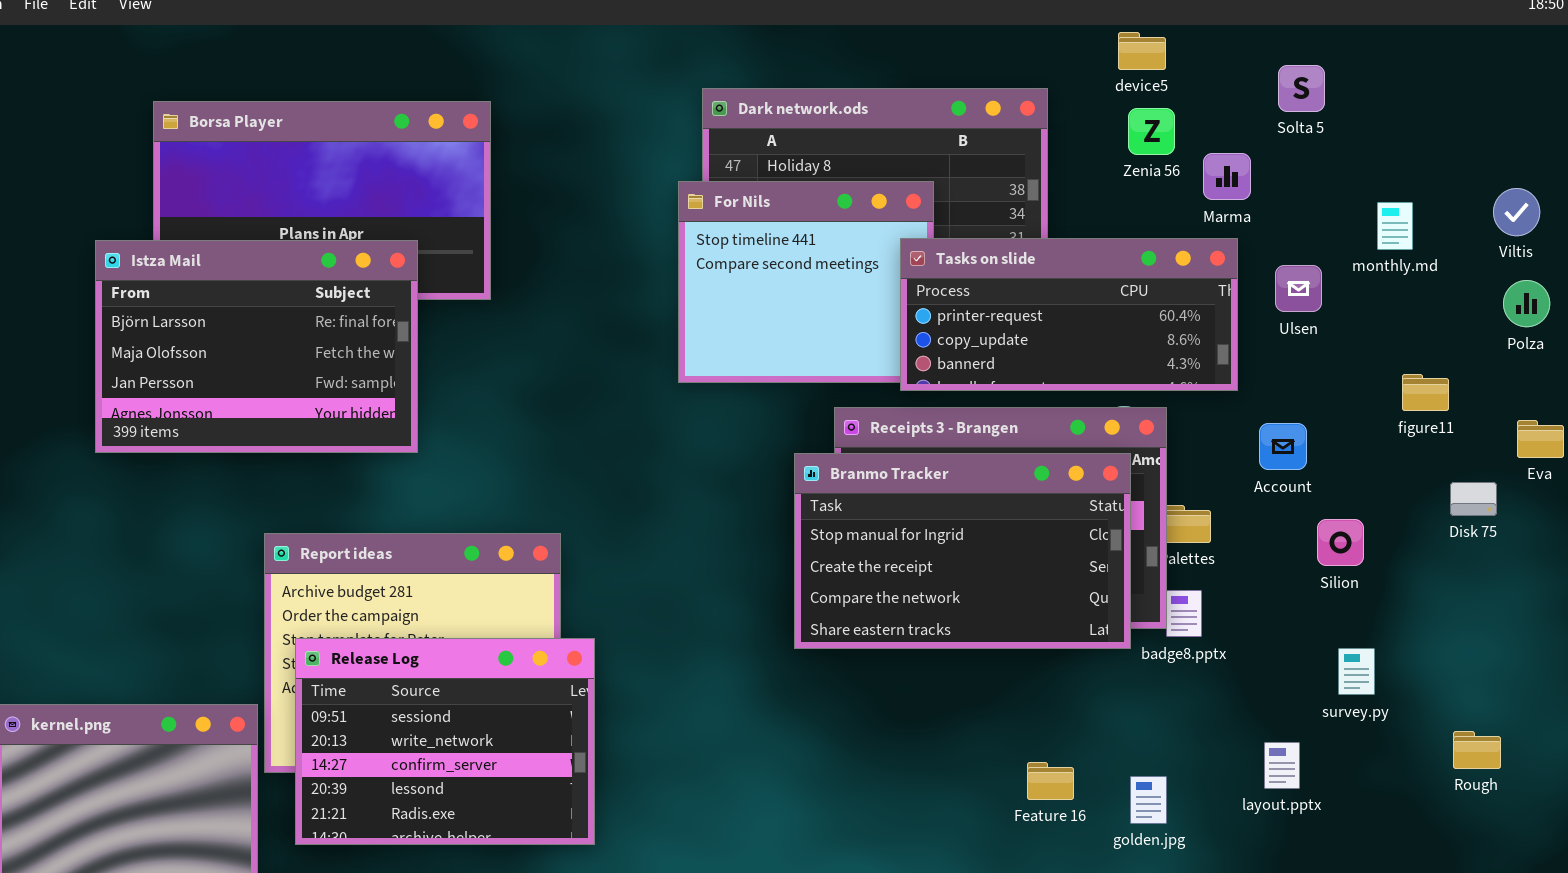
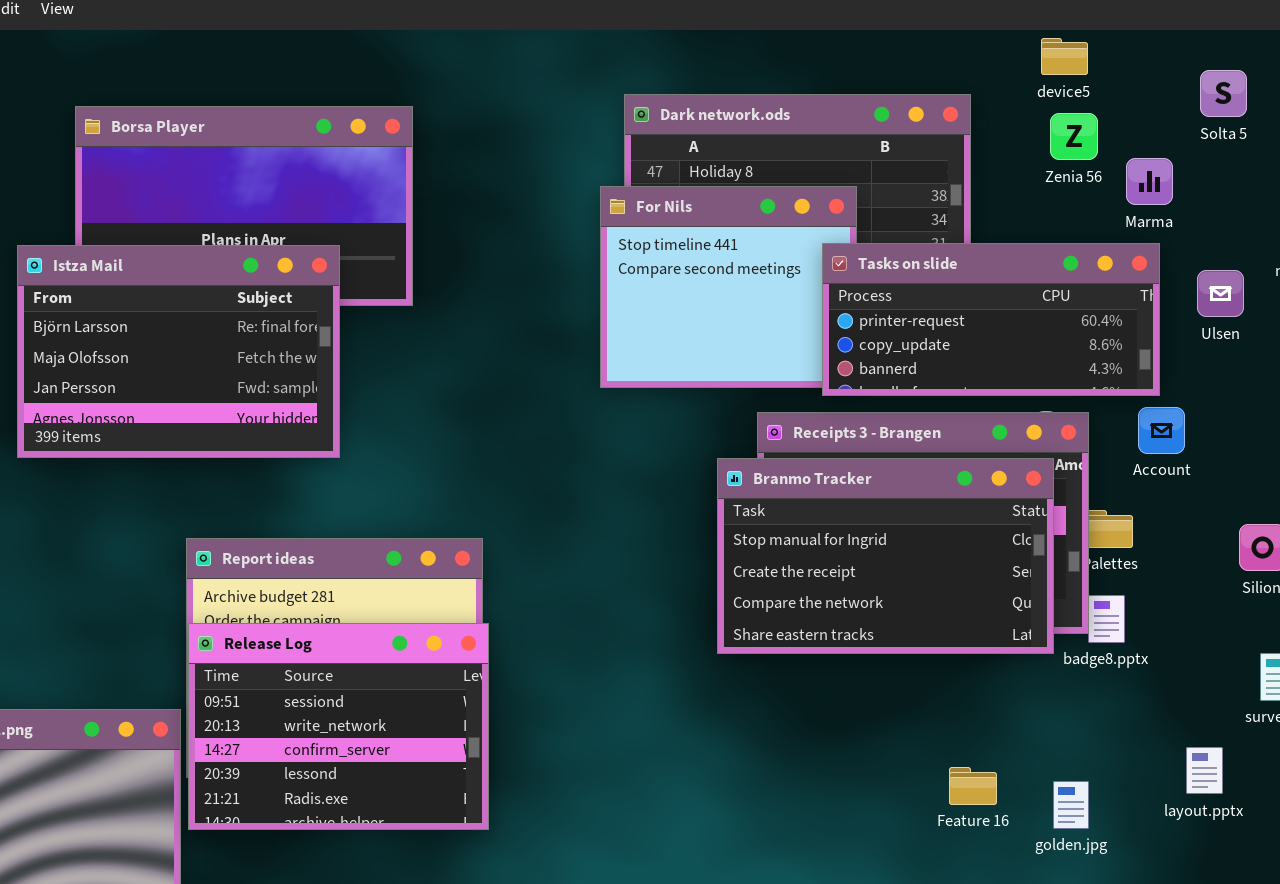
Account: [1259,423,1307,470] -> [1138,407,1185,454], moved
Release Log: [295,638,595,845] -> [188,623,489,830], moved

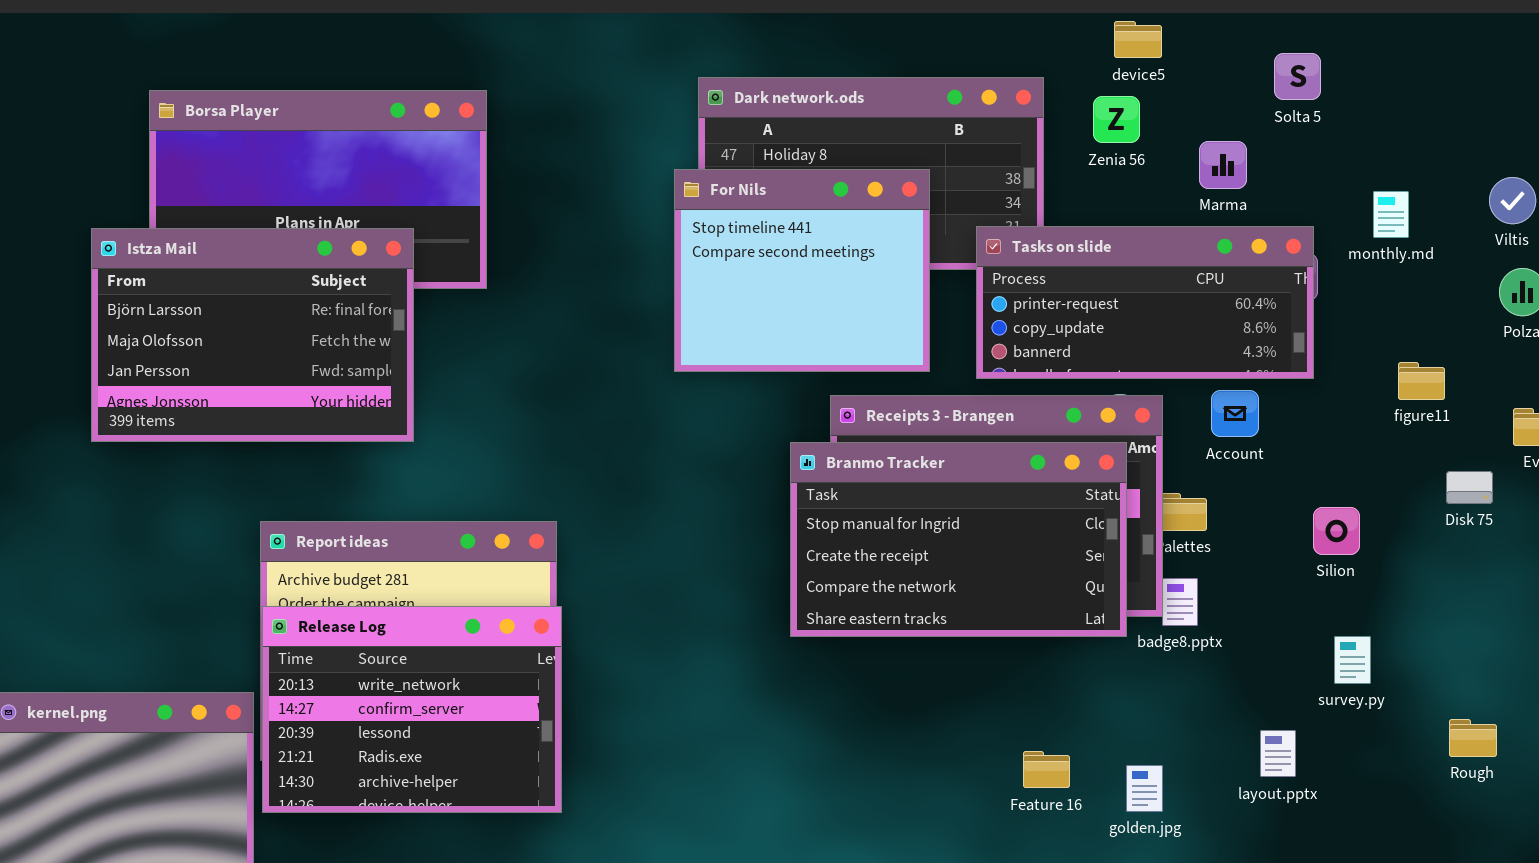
Zenia 56: [1050,113,1098,160] -> [1093,96,1140,143], moved
Tasks on slide: [822,243,1160,396] -> [976,226,1314,379], moved
Release Log: [188,623,489,830] -> [262,606,562,813], scrolled down 1 row

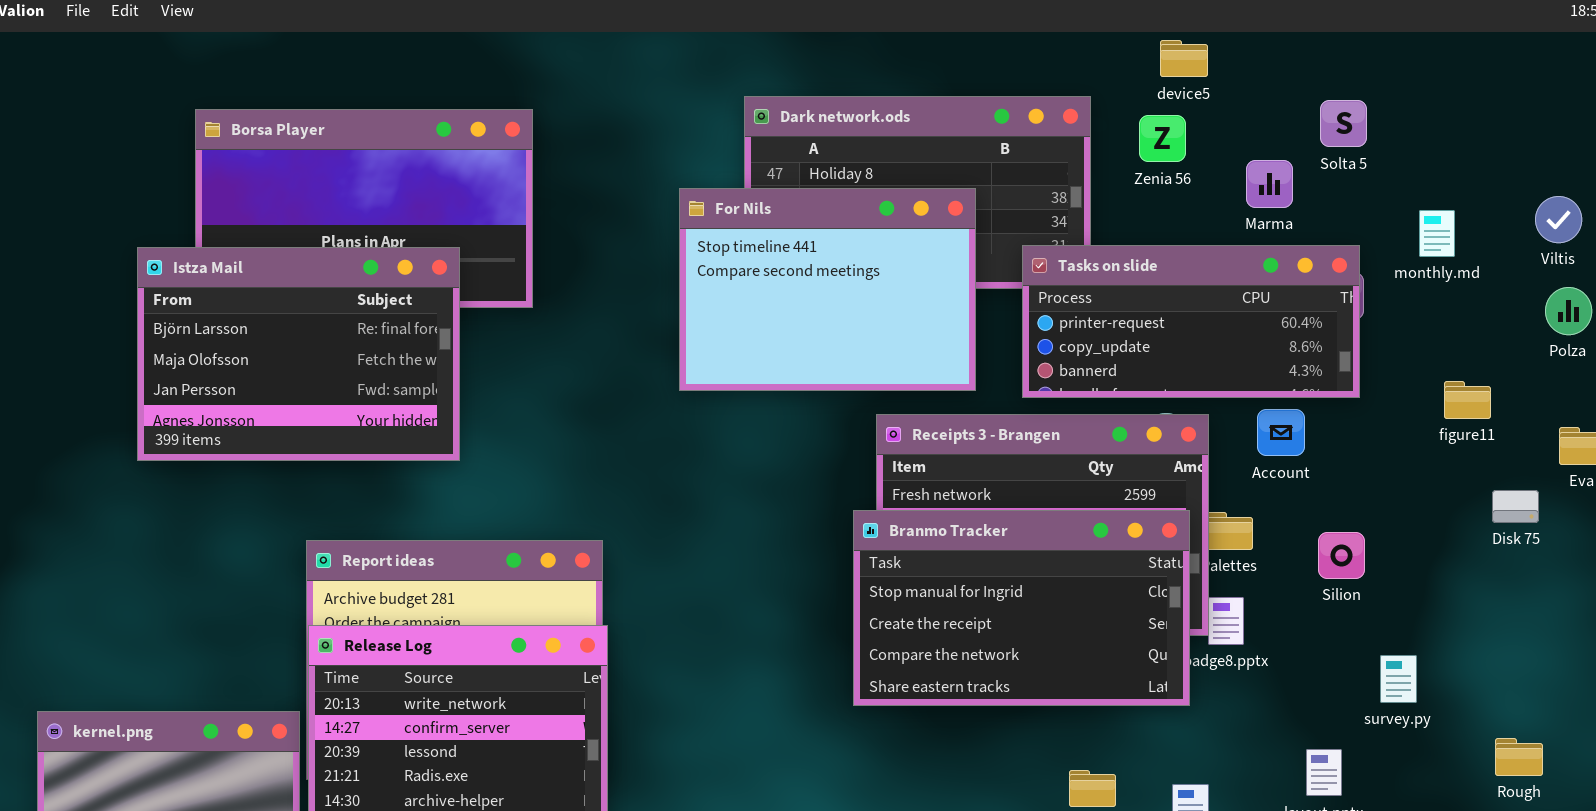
Solta 5: [1274,53,1321,100] -> [1320,100,1367,147], moved
For Nils: [674,169,930,372] -> [679,188,976,391], resized
Branmo Tracker: [790,442,1127,637] -> [853,510,1190,706], moved
Silion: [1313,507,1360,555] -> [1318,532,1365,579], moved

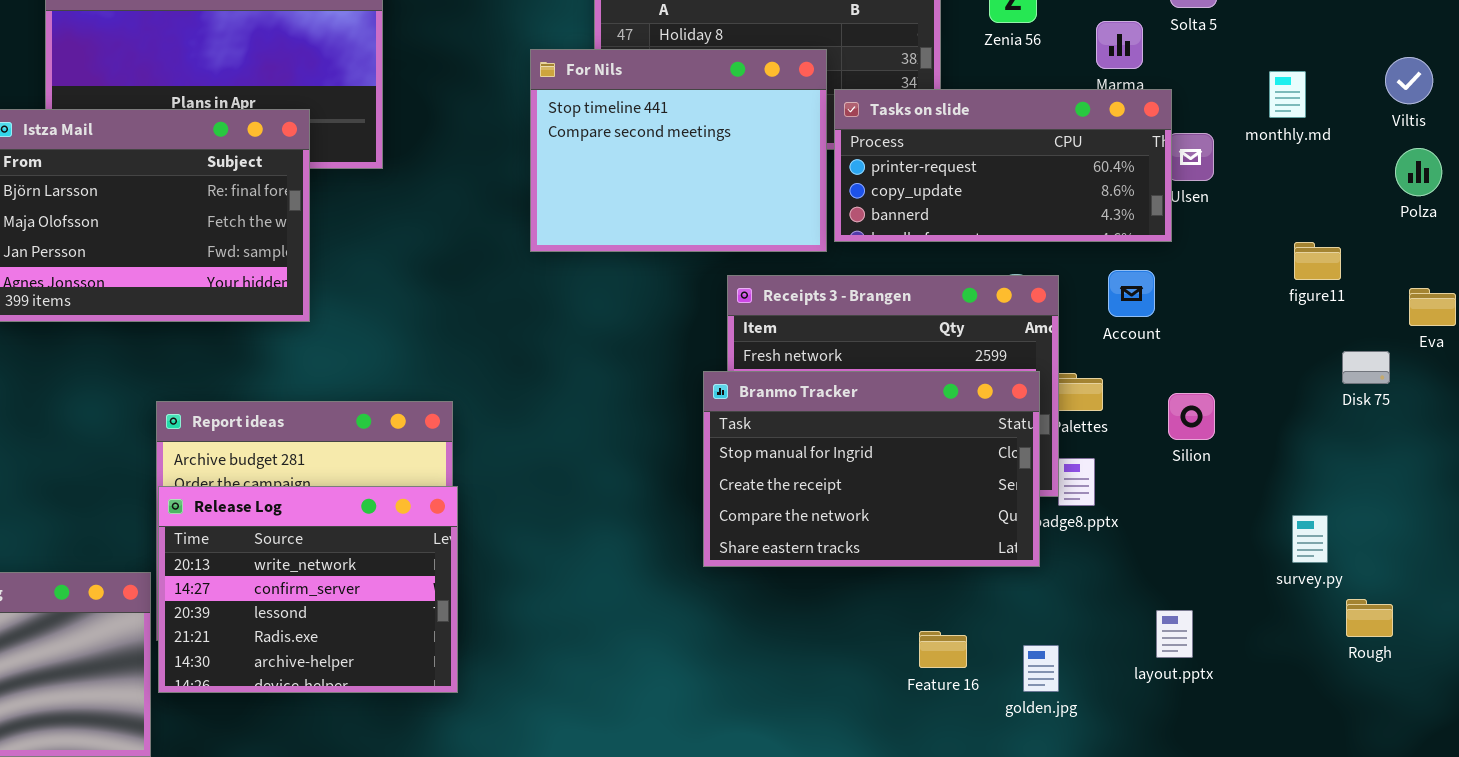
Tasks on slide: [1022,245,1360,398] -> [834,89,1172,242], moved
survey.py: [1380,655,1417,703] -> [1292,515,1328,563], moved

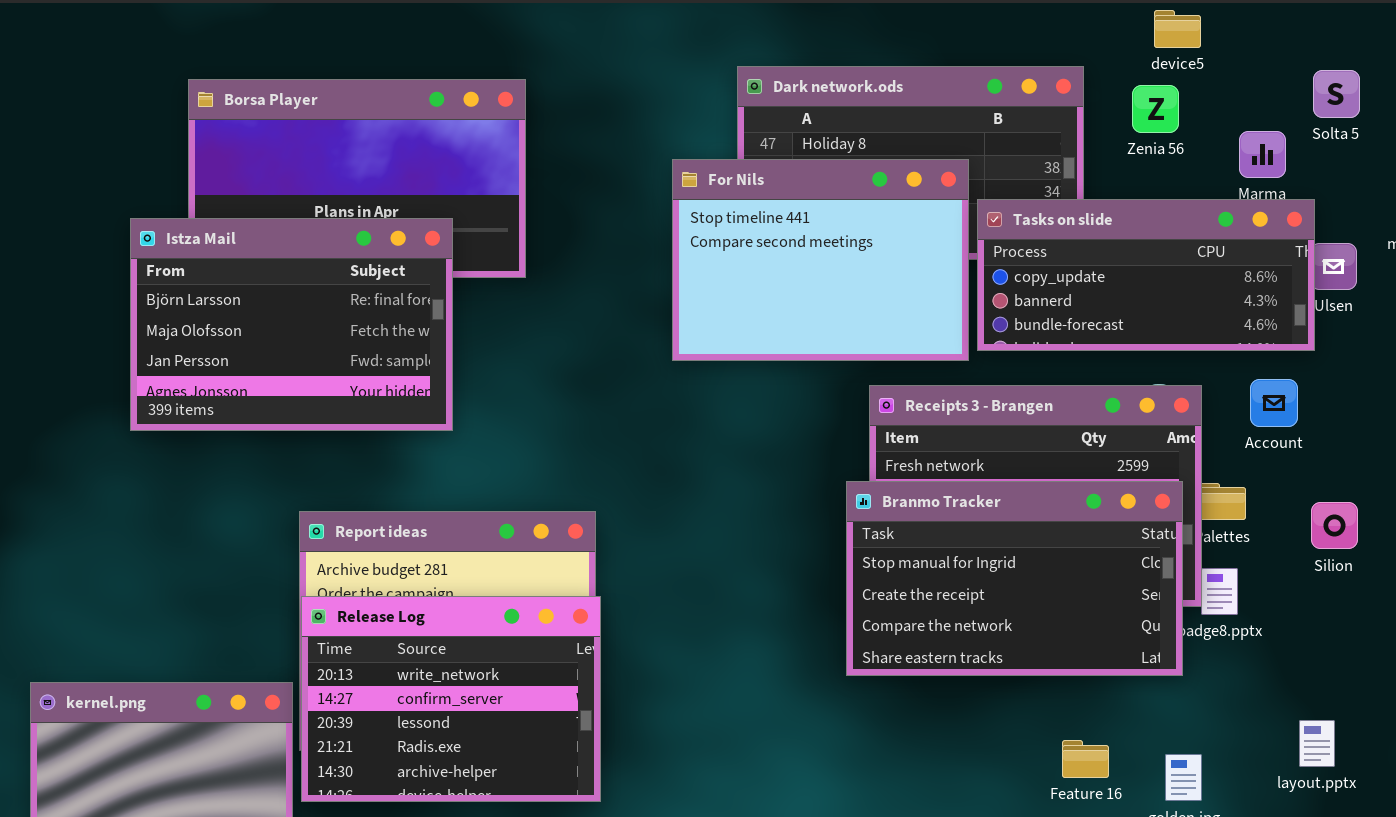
Tasks on slide: [834,89,1172,242] -> [977,199,1315,351], scrolled down 1 row

